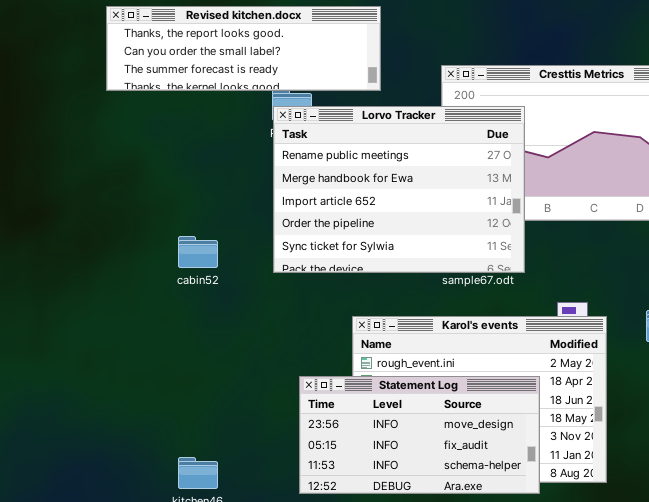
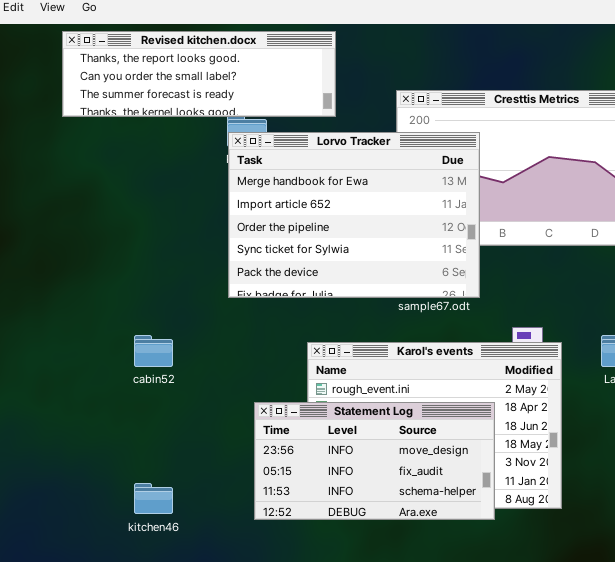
Lorvo Tracker: [273,106,525,273] -> [228,132,480,298], scrolled down 1 row
cabin52: [178,236,218,268] -> [134,335,173,367], moved

